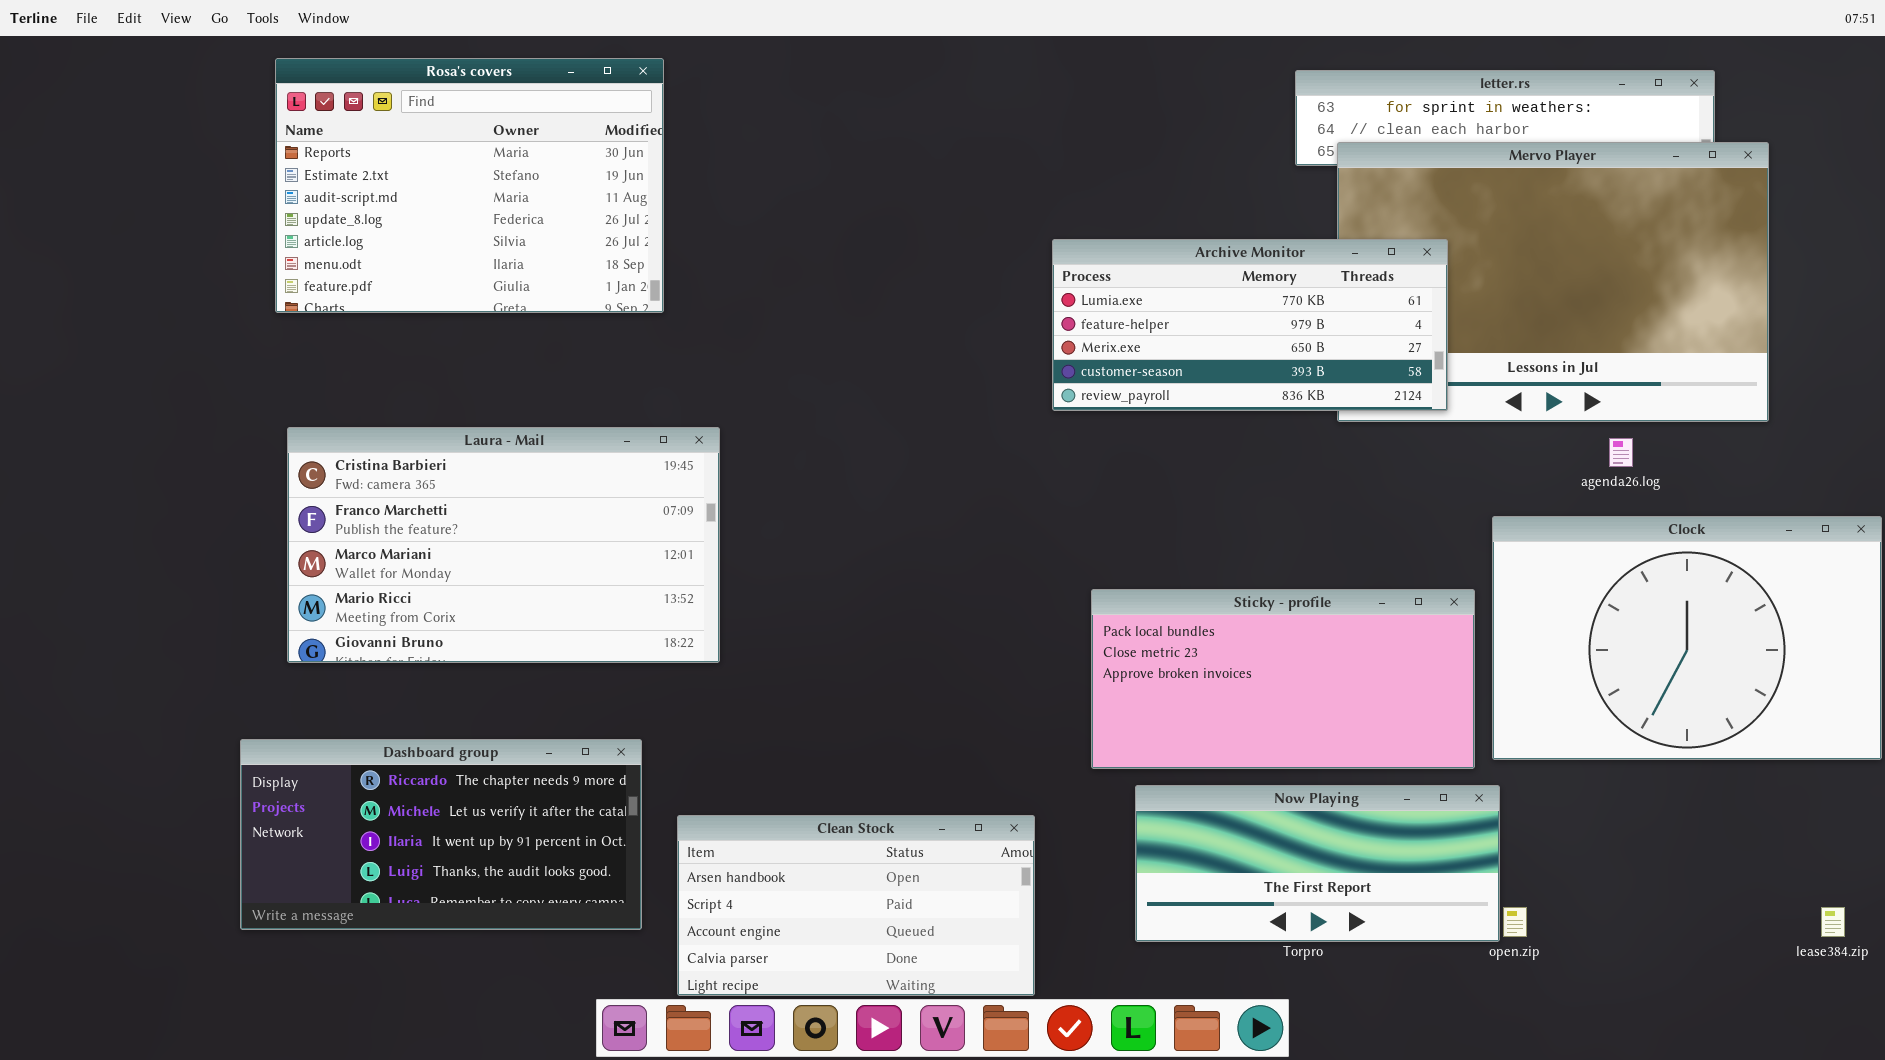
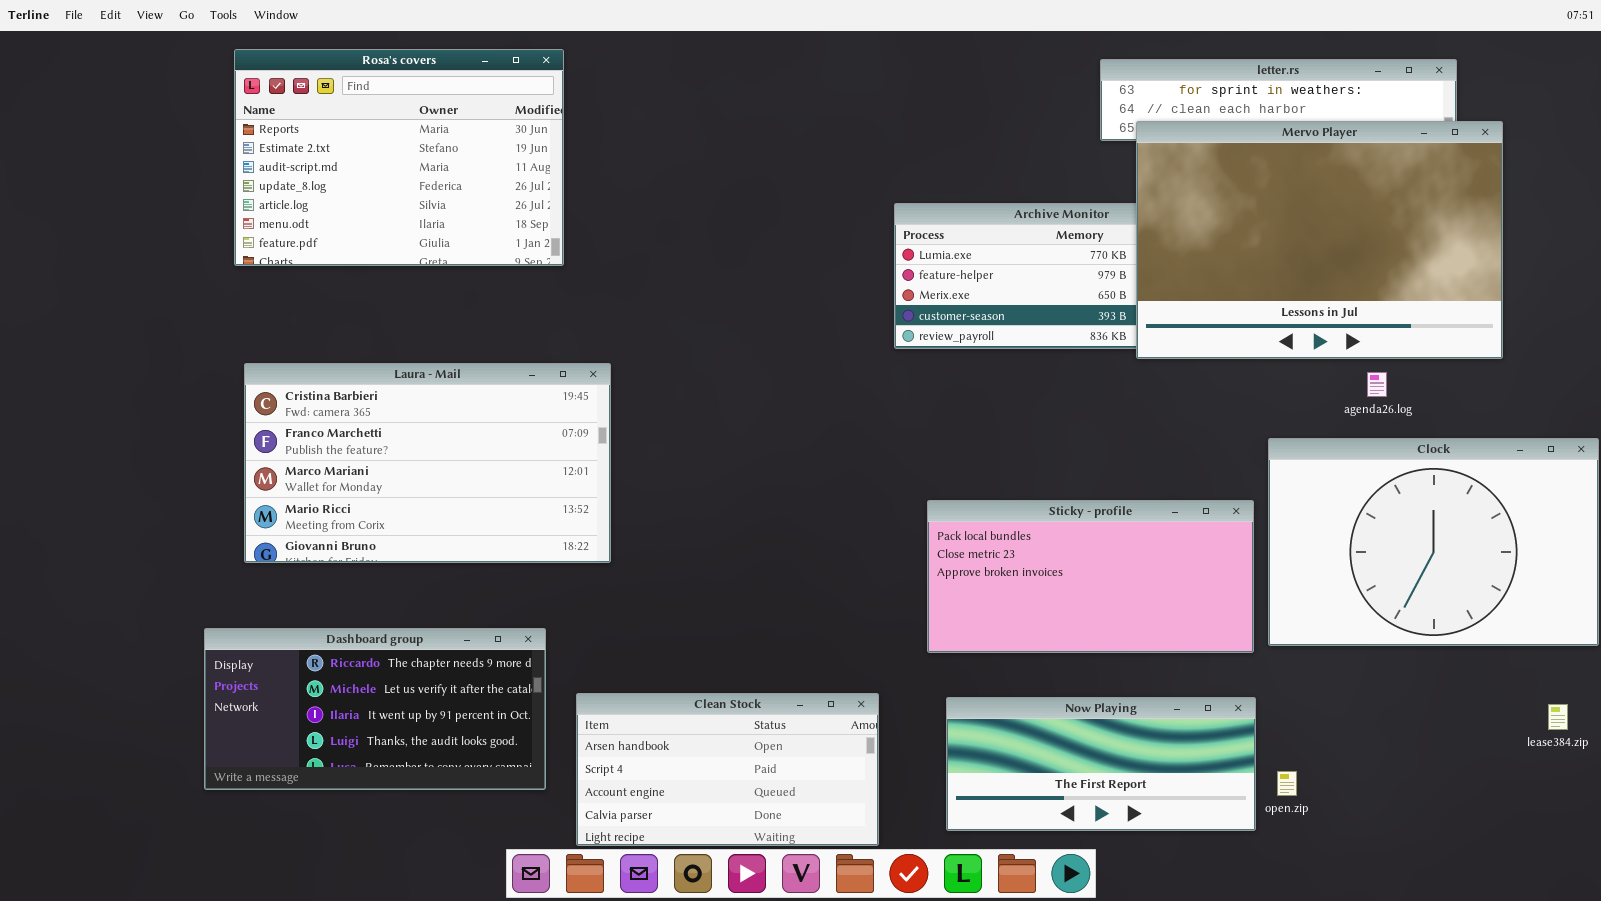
Mervo Player: [1337,142,1769,422] -> [1136,121,1503,359], raised
Now Playing: [1135,785,1500,942] -> [946,697,1256,831], moved
lease384.zip: [1821,907,1845,937] -> [1548,704,1568,730], moved

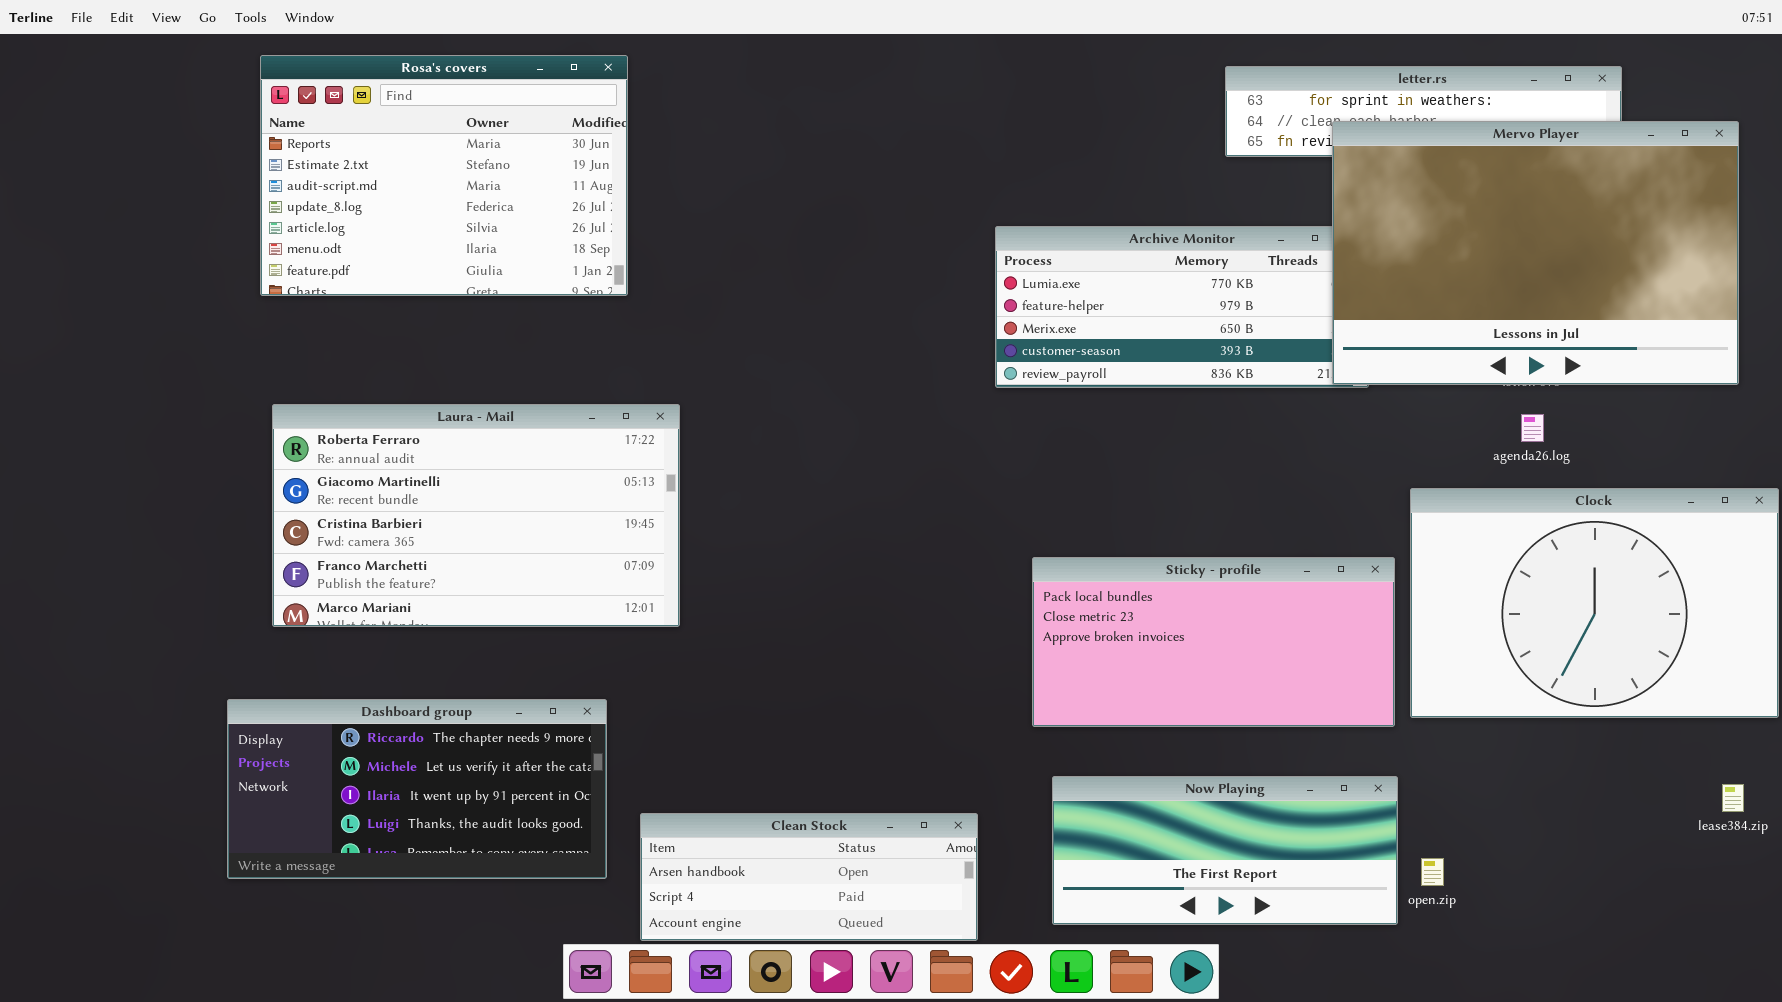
Mervo Player: [1136,121,1503,359] -> [1332,121,1739,385], moved
Laura - Mail: [244,363,611,563] -> [272,404,680,627], scrolled up 2 rows
Clean Stock: [576,693,879,846] -> [640,813,978,941], resized

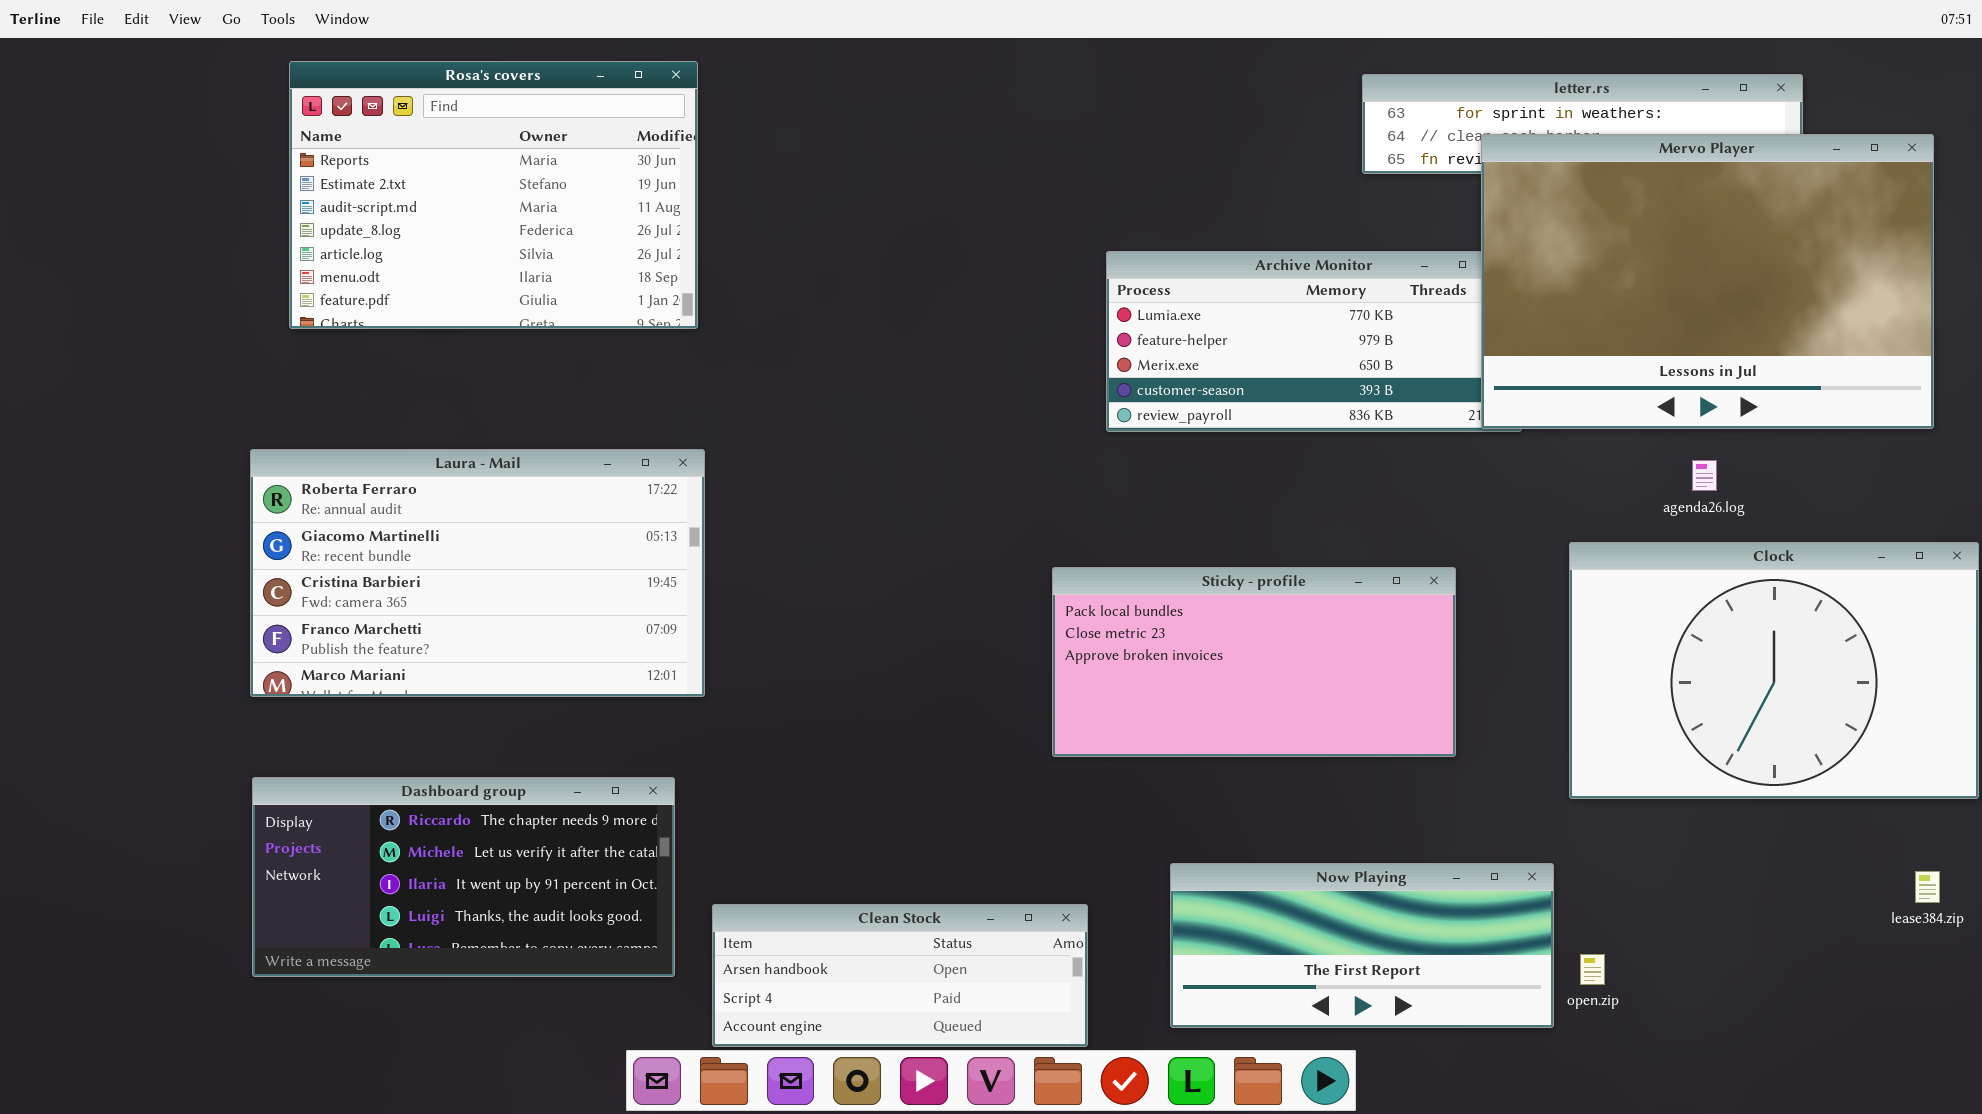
Laura - Mail: [272,404,680,627] -> [250,449,705,697], moved
Sticky - profile: [1032,557,1395,727] -> [1052,567,1456,757], moved

